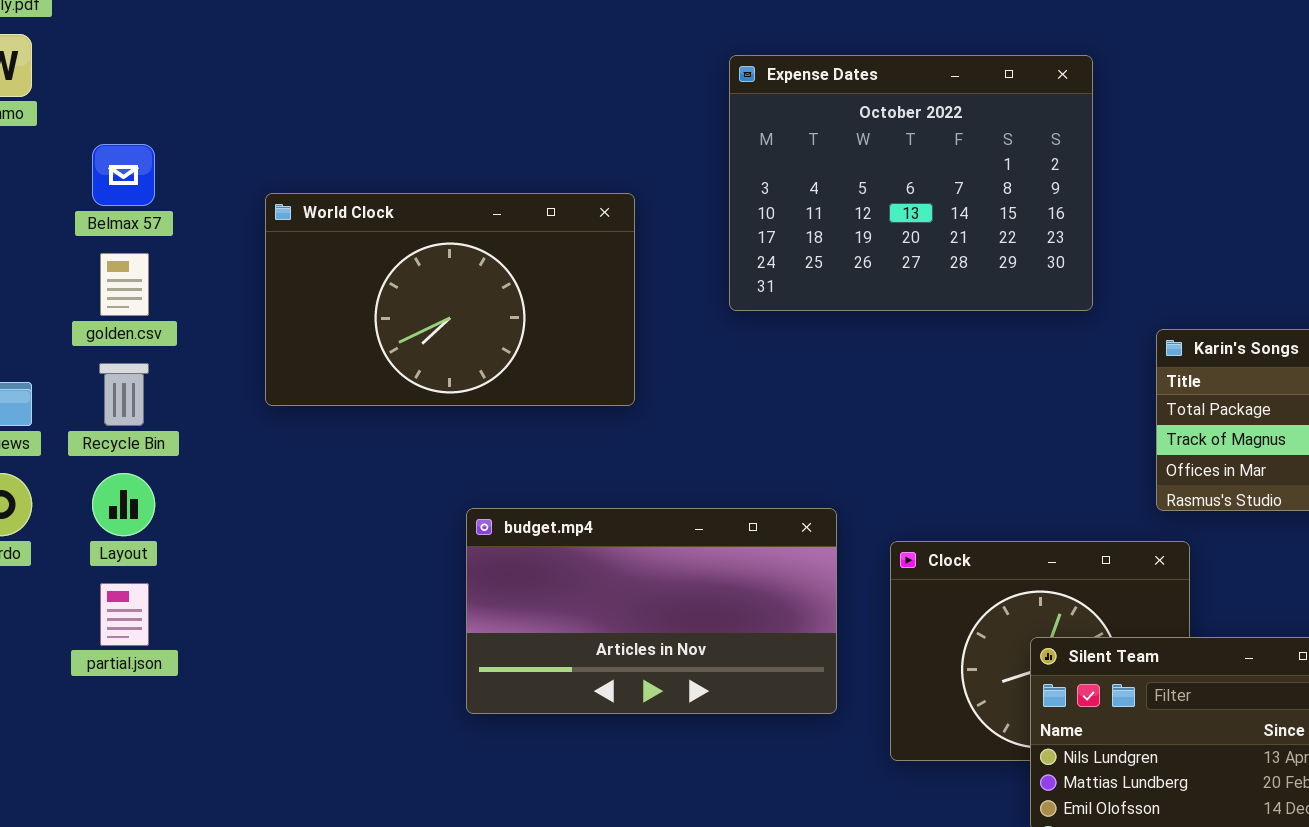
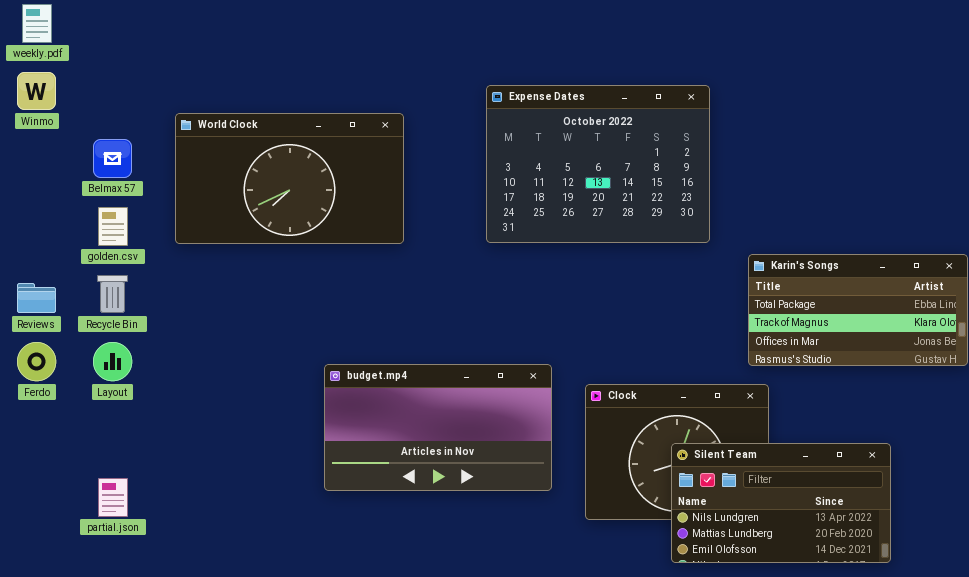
World Clock: [265,193,635,406] -> [175,113,404,244], moved
partial.json: [100,583,149,646] -> [98,478,128,517], moved

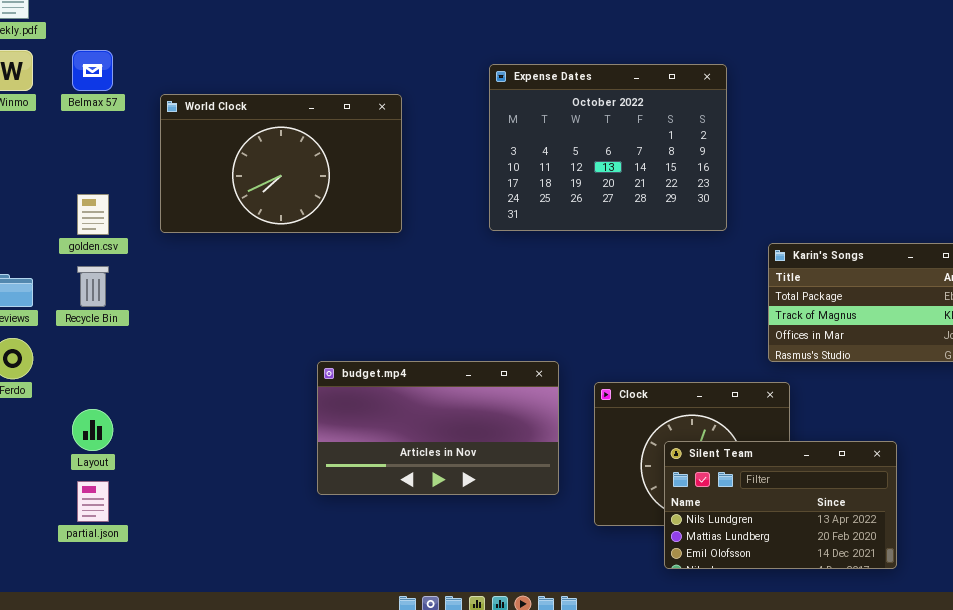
Belmax 57: [93,139,132,178] -> [72,50,113,91], moved
Layout: [93,342,132,381] -> [72,409,113,451], moved
Silent Team: [671,443,891,563] -> [664,441,897,569], moved

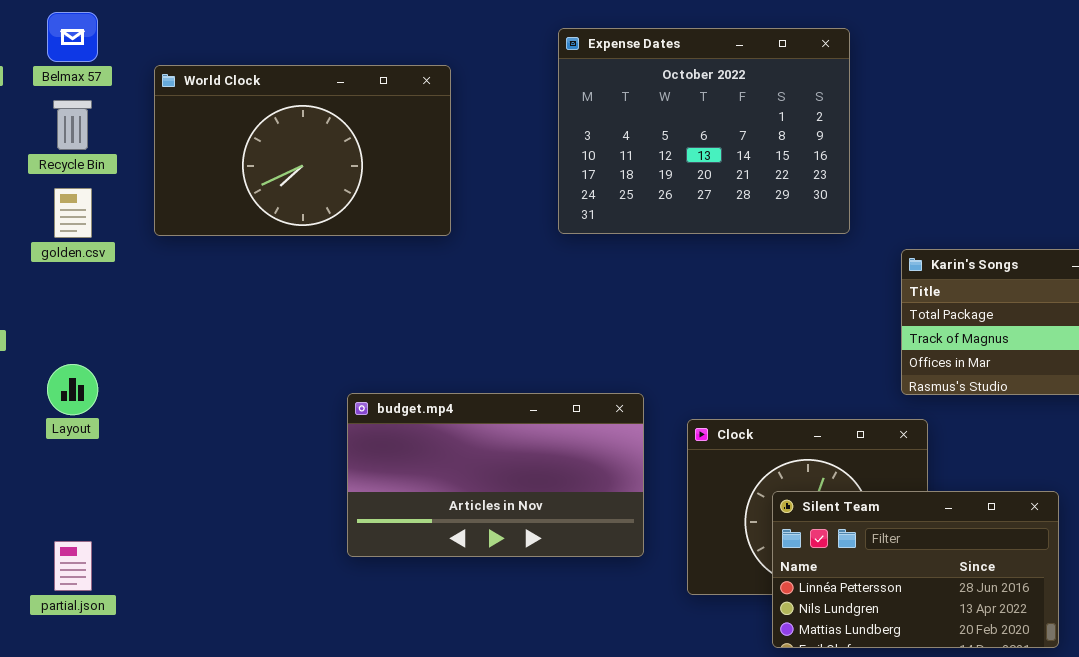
Recycle Bin: [77,266,109,307] -> [53,100,92,150], moved
Layout: [72,409,113,451] -> [47,364,98,415], moved
Silent Team: [664,441,897,569] -> [772,491,1059,648], scrolled up 1 row

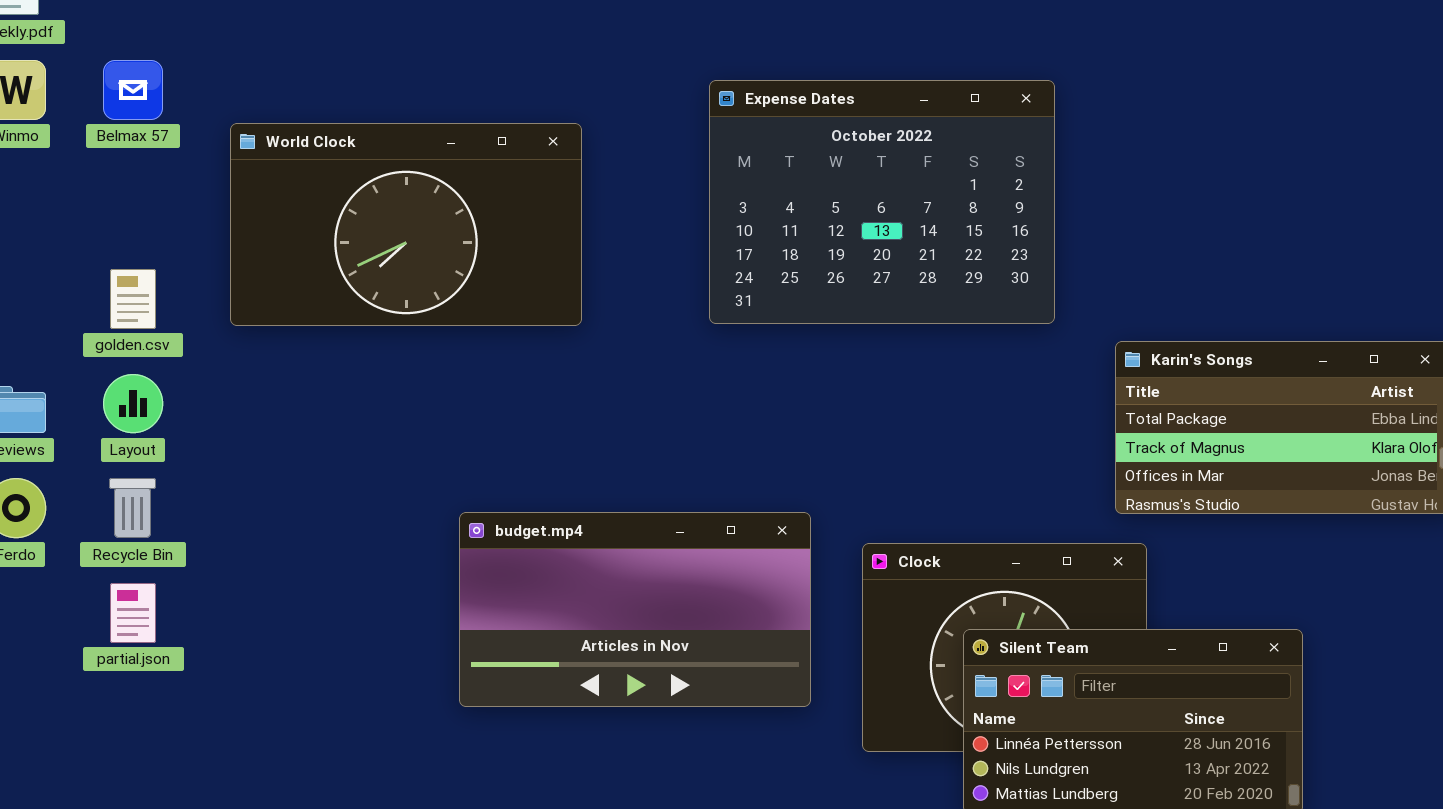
Recycle Bin: [53,100,92,150] -> [109,478,156,538], moved
Layout: [47,364,98,415] -> [103,374,163,433], moved
partial.json: [54,541,92,591] -> [110,583,156,643], moved

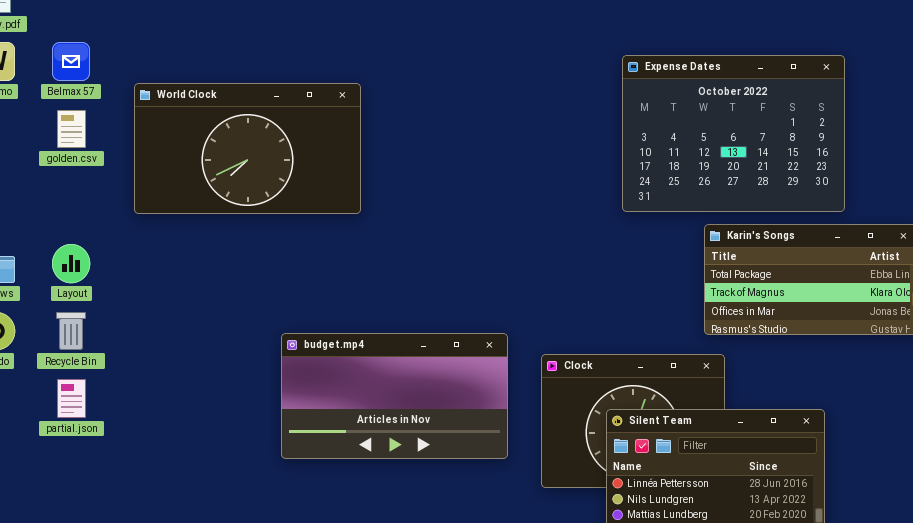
Expense Dates: [709,80,1055,324] -> [622,55,845,212], moved
golden.csv: [110,269,156,329] -> [57,110,86,148], moved

